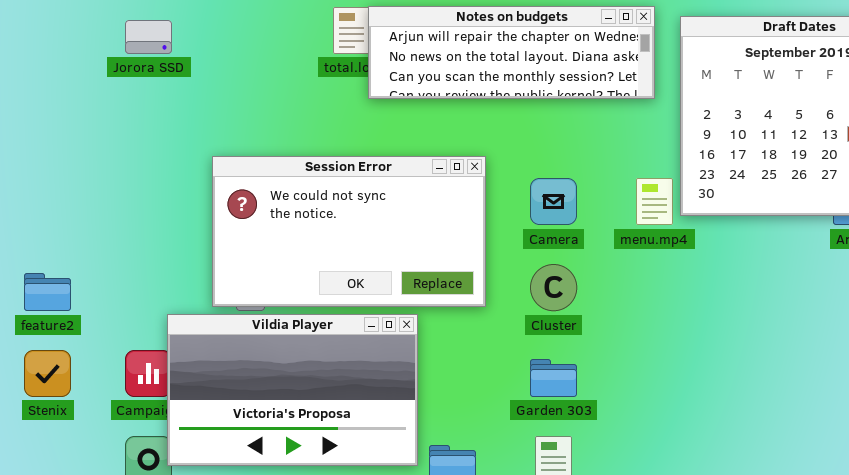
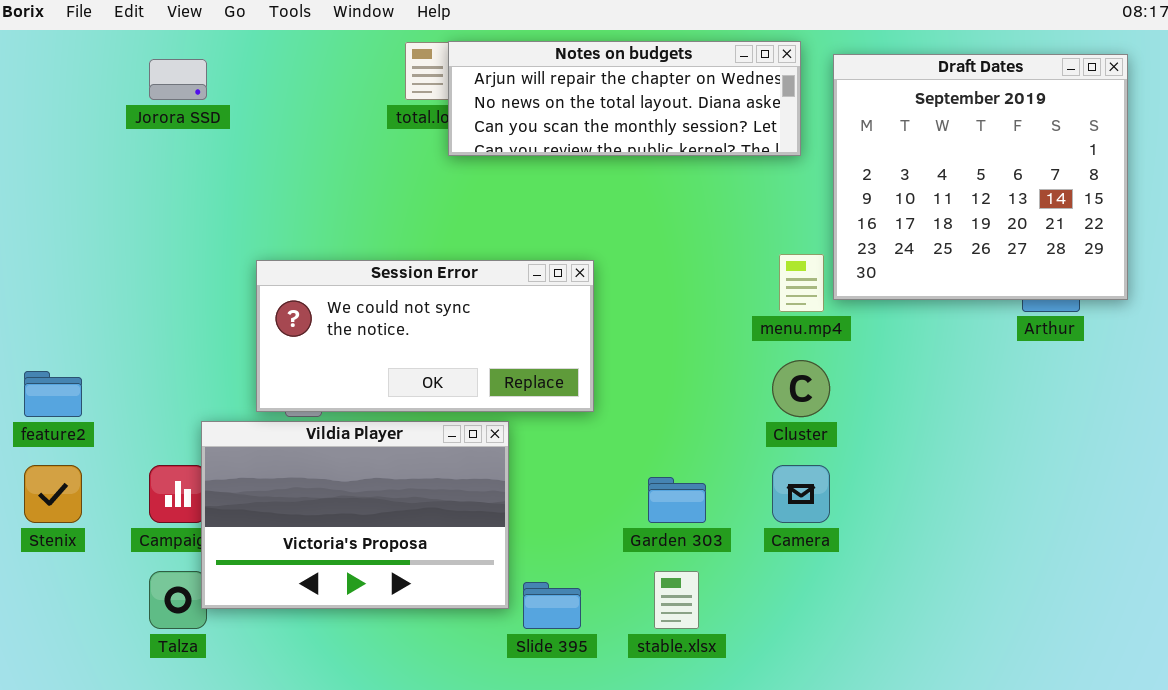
Session Error: [212,156,486,307] -> [256,260,594,412], resized
Camera: [530,178,577,225] -> [772,465,830,523], moved
Cluster: [530,264,577,311] -> [772,360,830,417], moved

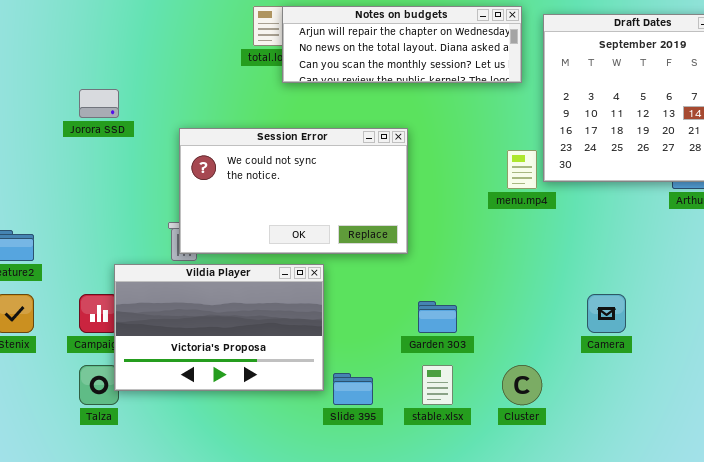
Jorora SSD: [149,59,207,100] -> [79,89,119,118], moved
Session Error: [256,260,594,412] -> [179,128,408,254], moved, resized
Cluster: [772,360,830,417] -> [502,365,542,405], moved
Camera: [772,465,830,523] -> [587,294,626,333], moved

